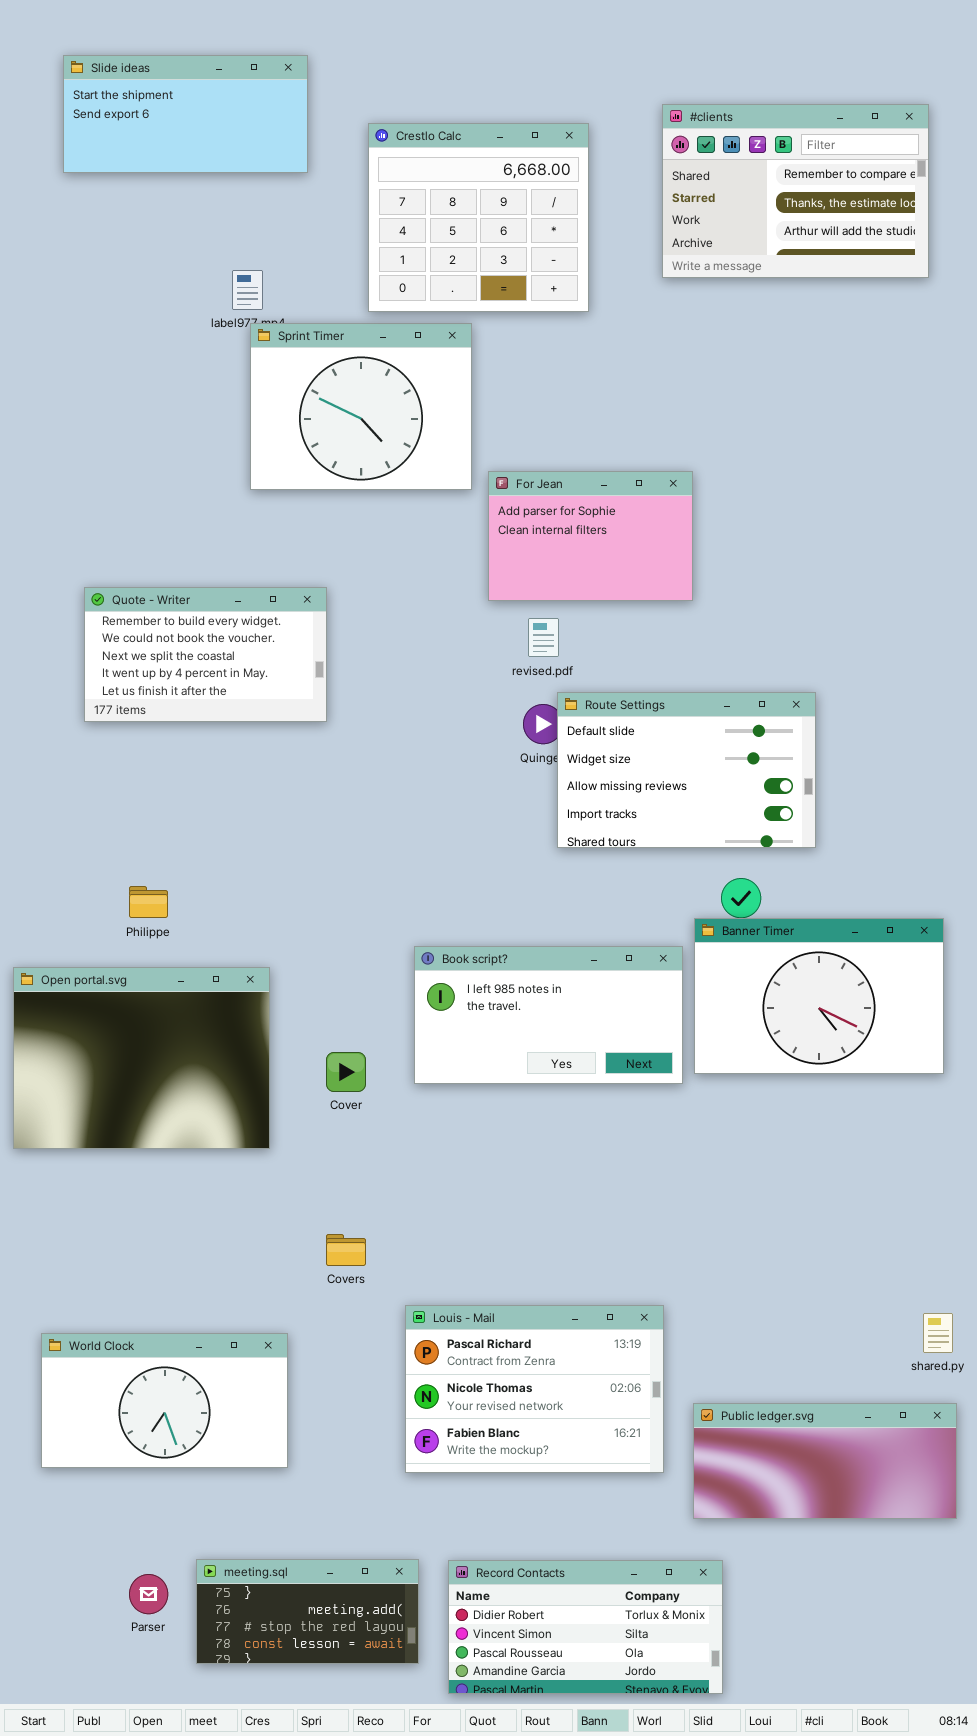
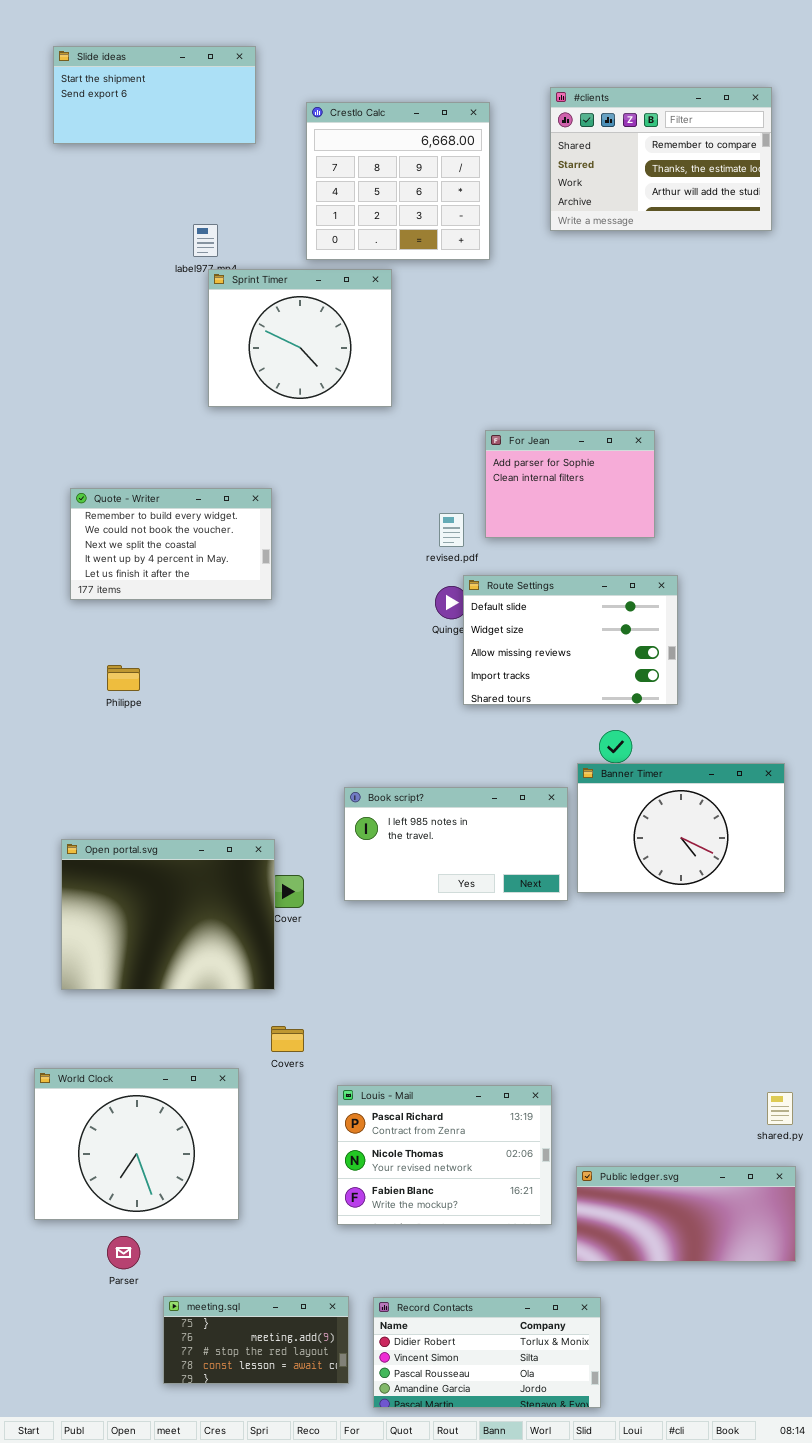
For Jean: [488,471,693,601] -> [485,430,655,538], moved
Philippe: [129,886,168,918] -> [107,665,140,691], moved
Open portal.svg: [13,967,270,1149] -> [61,839,275,990], moved
World Clock: [41,1333,288,1468] -> [34,1068,239,1220], resized
Parser: [129,1574,168,1614] -> [107,1236,140,1269], moved

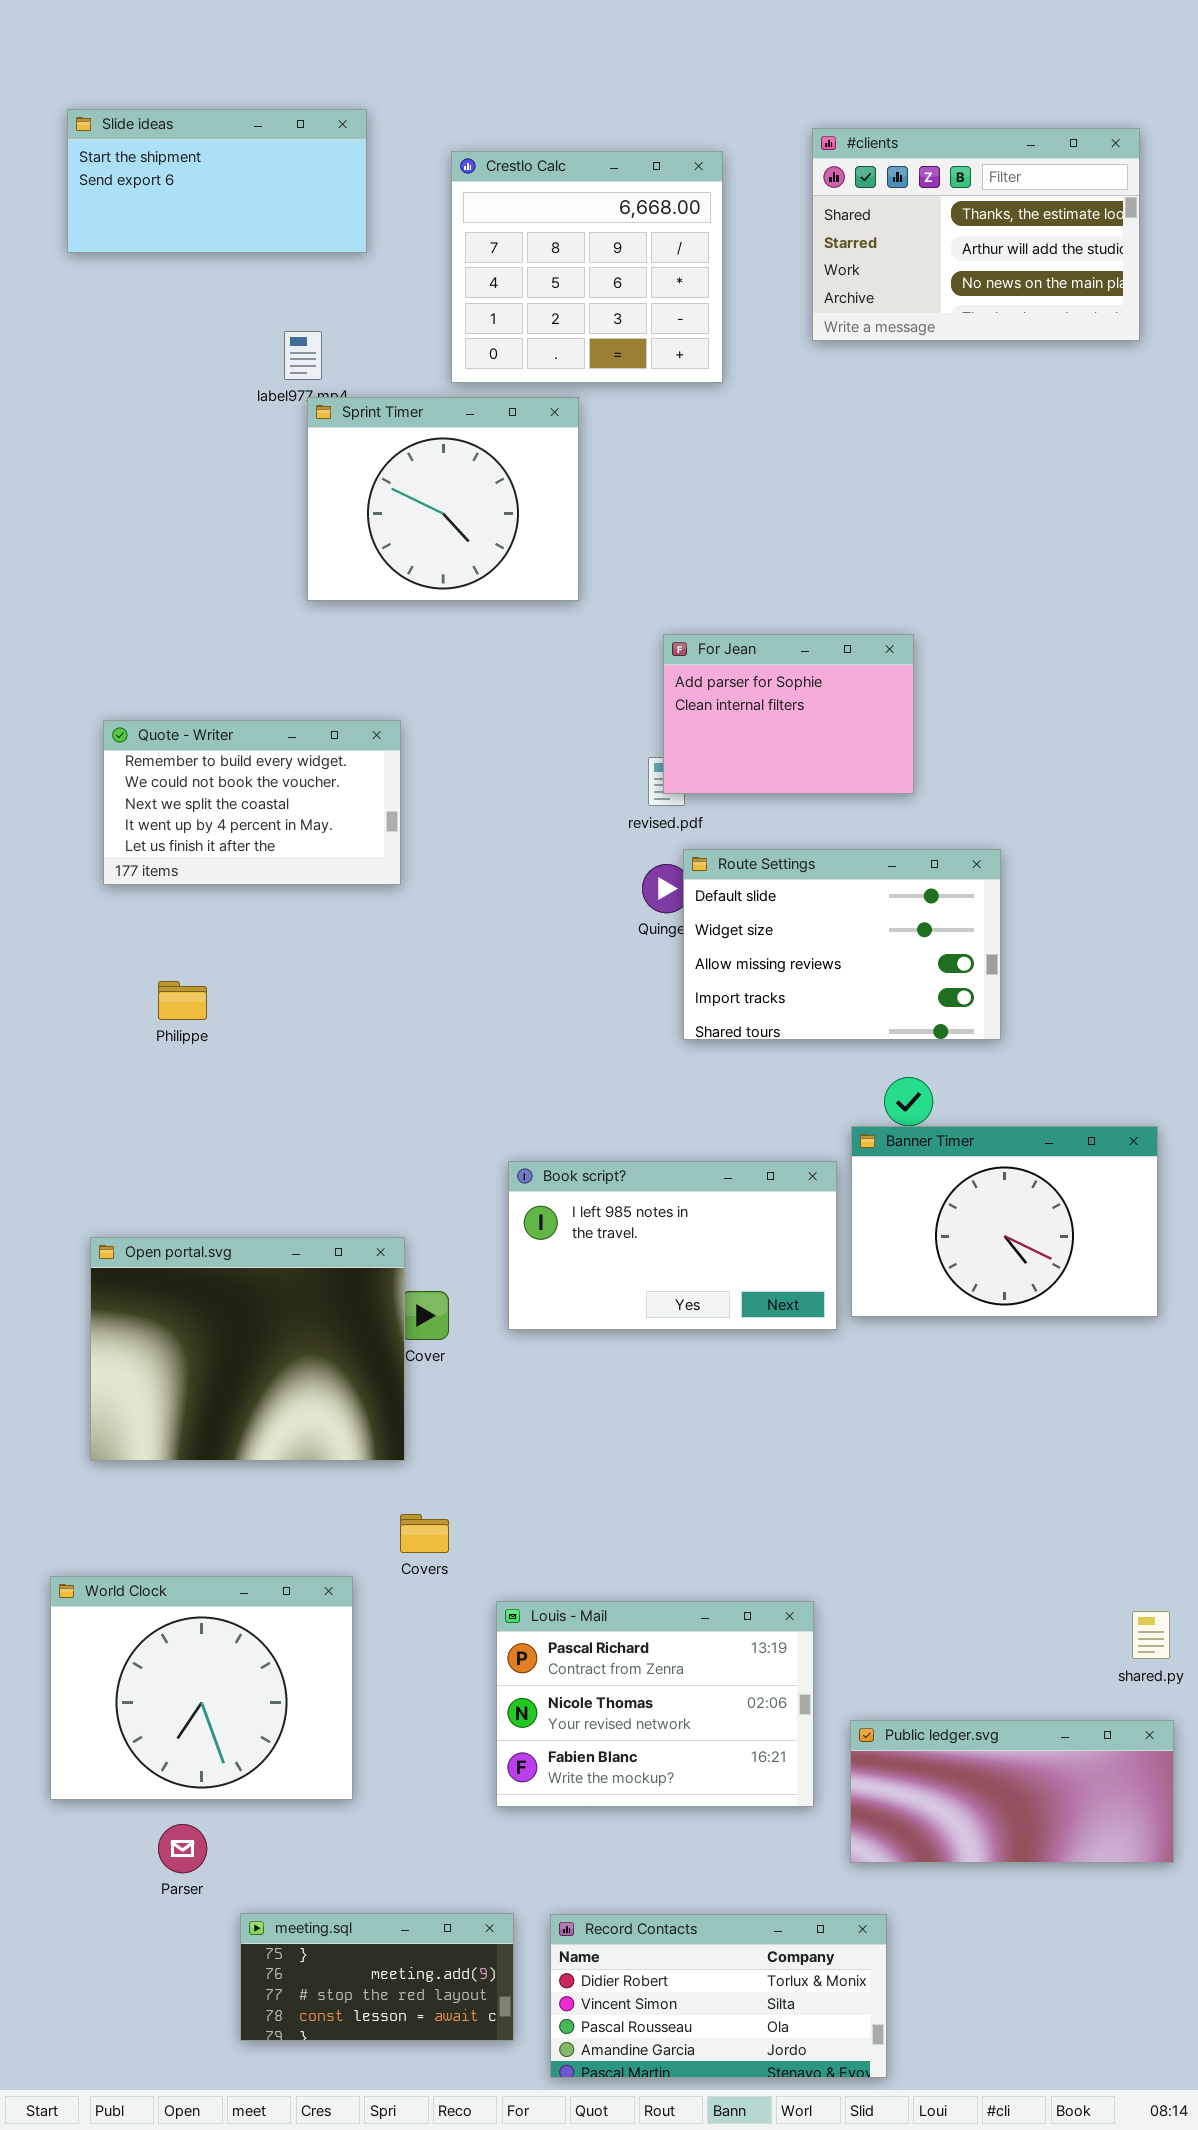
Slide ideas: [53,46,256,144] -> [67,109,367,253], moved
#clients: [550,87,772,231] -> [812,128,1140,341], scrolled down 1 row
For Jean: [485,430,655,538] -> [663,634,914,794], moved

